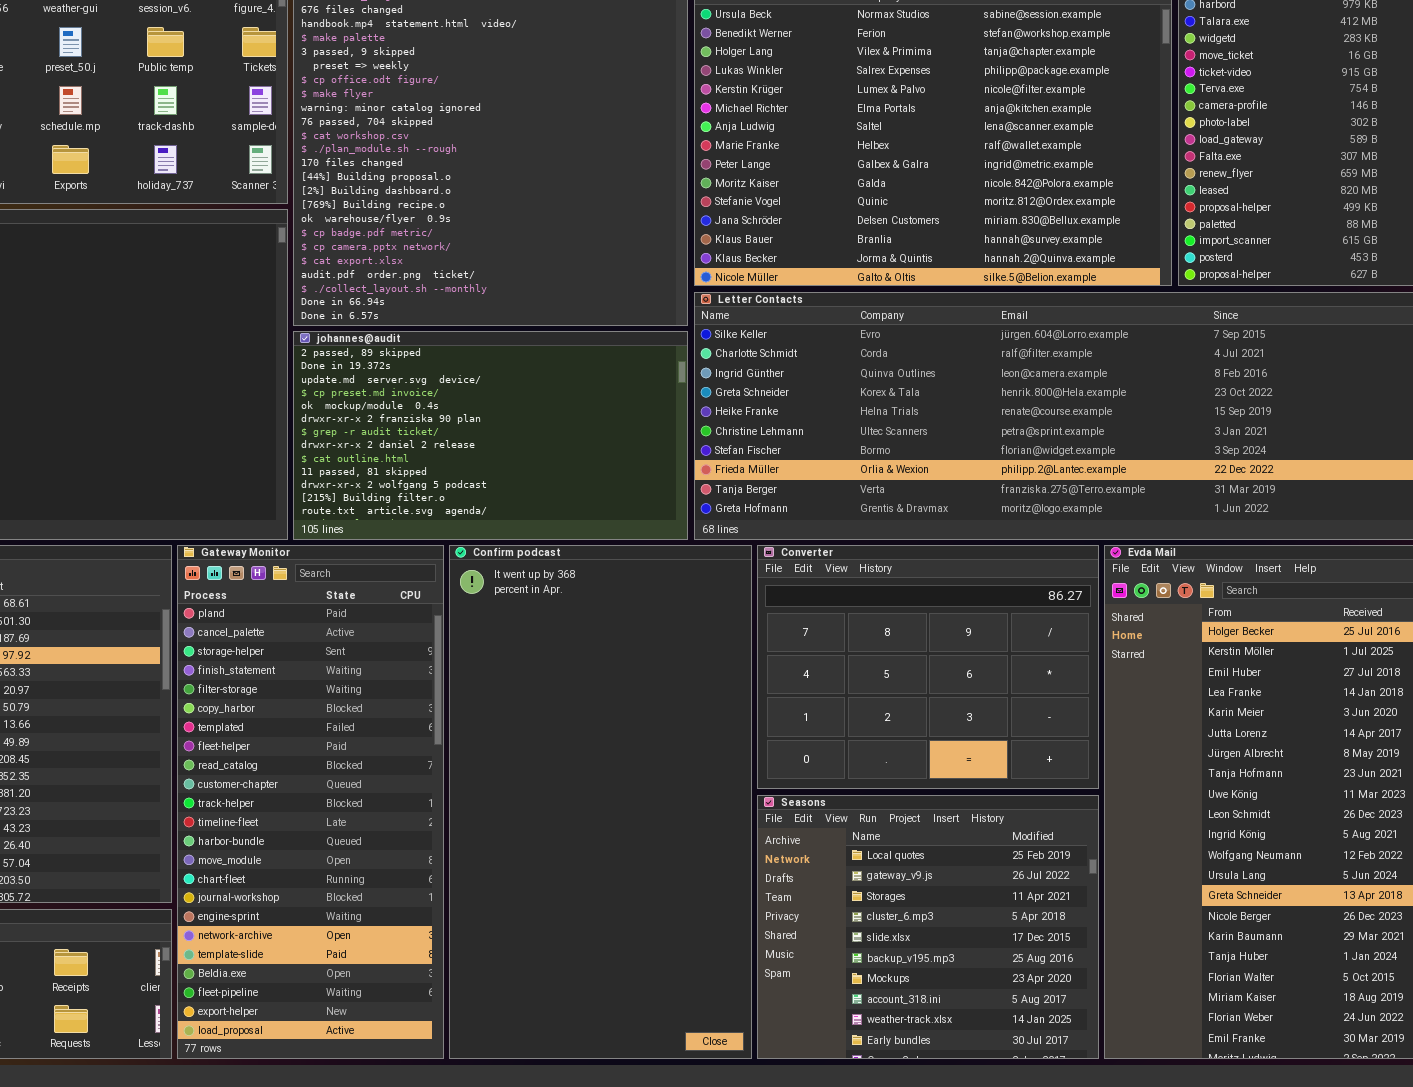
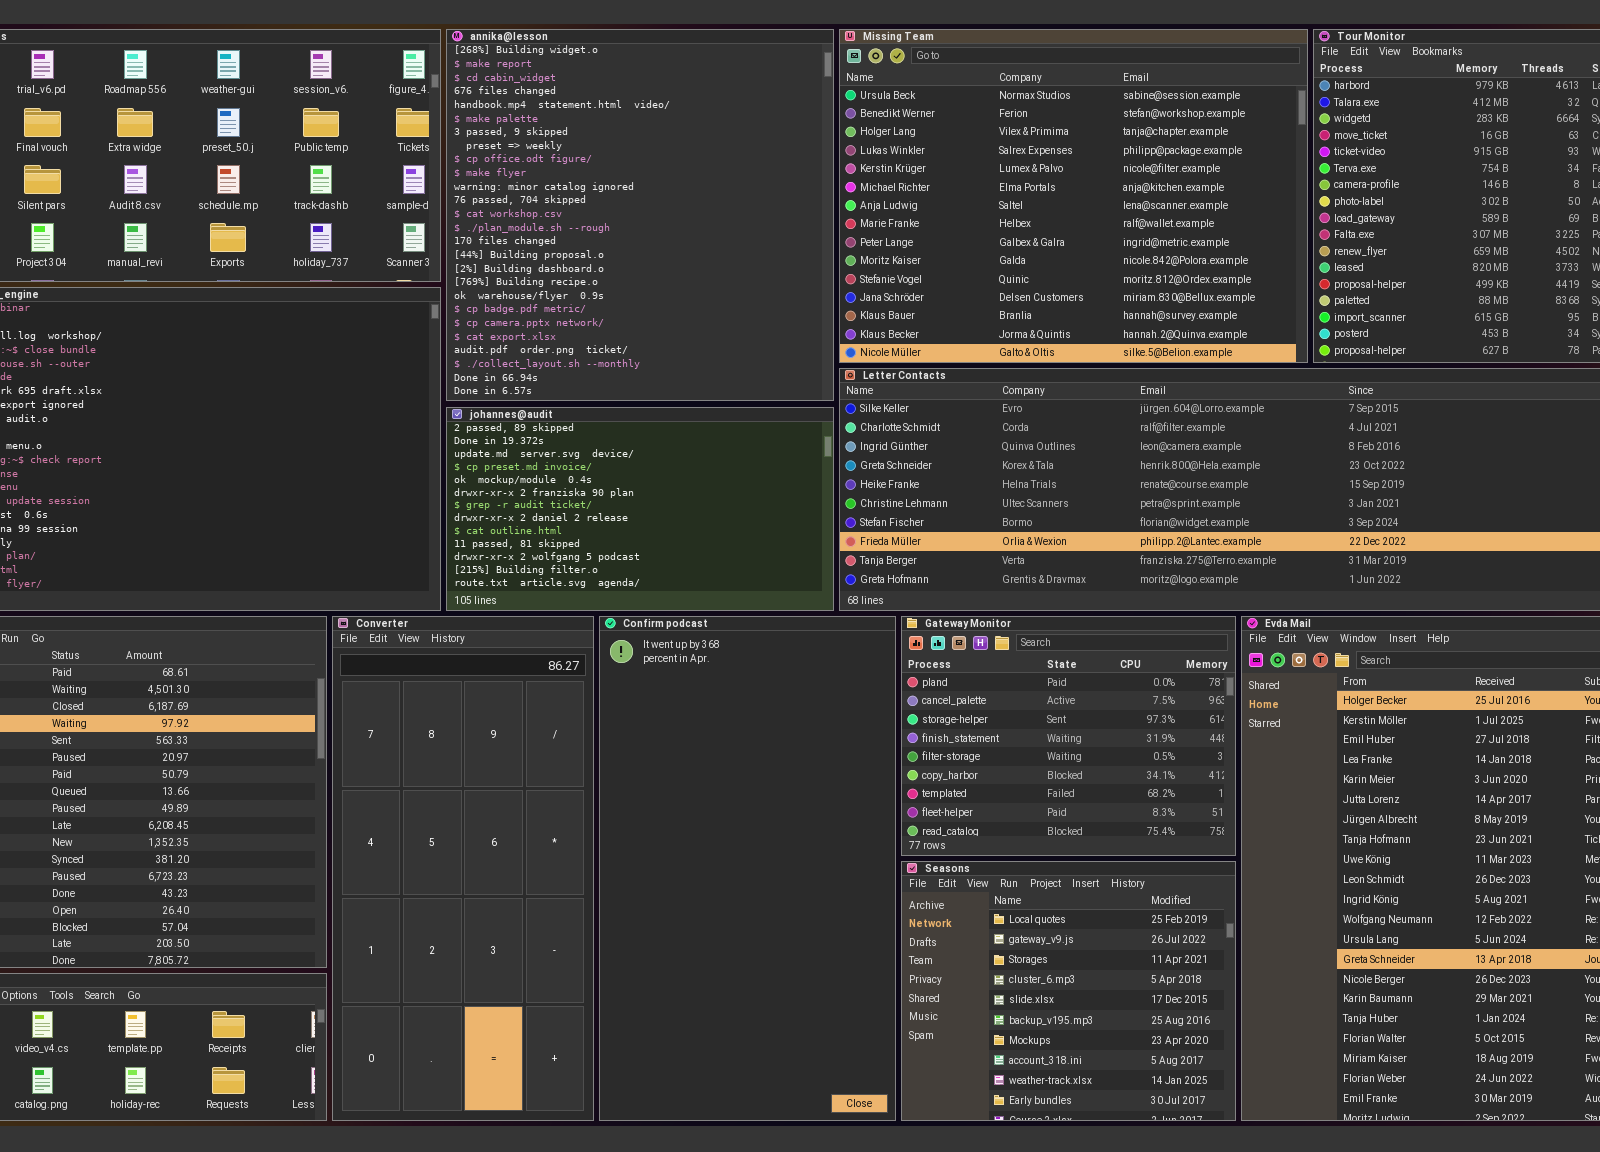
Gateway Monitor: [177,545,444,1059] -> [901,616,1236,856], moved, resized
Converter: [757,545,1099,789] -> [332,616,594,1121], moved, resized

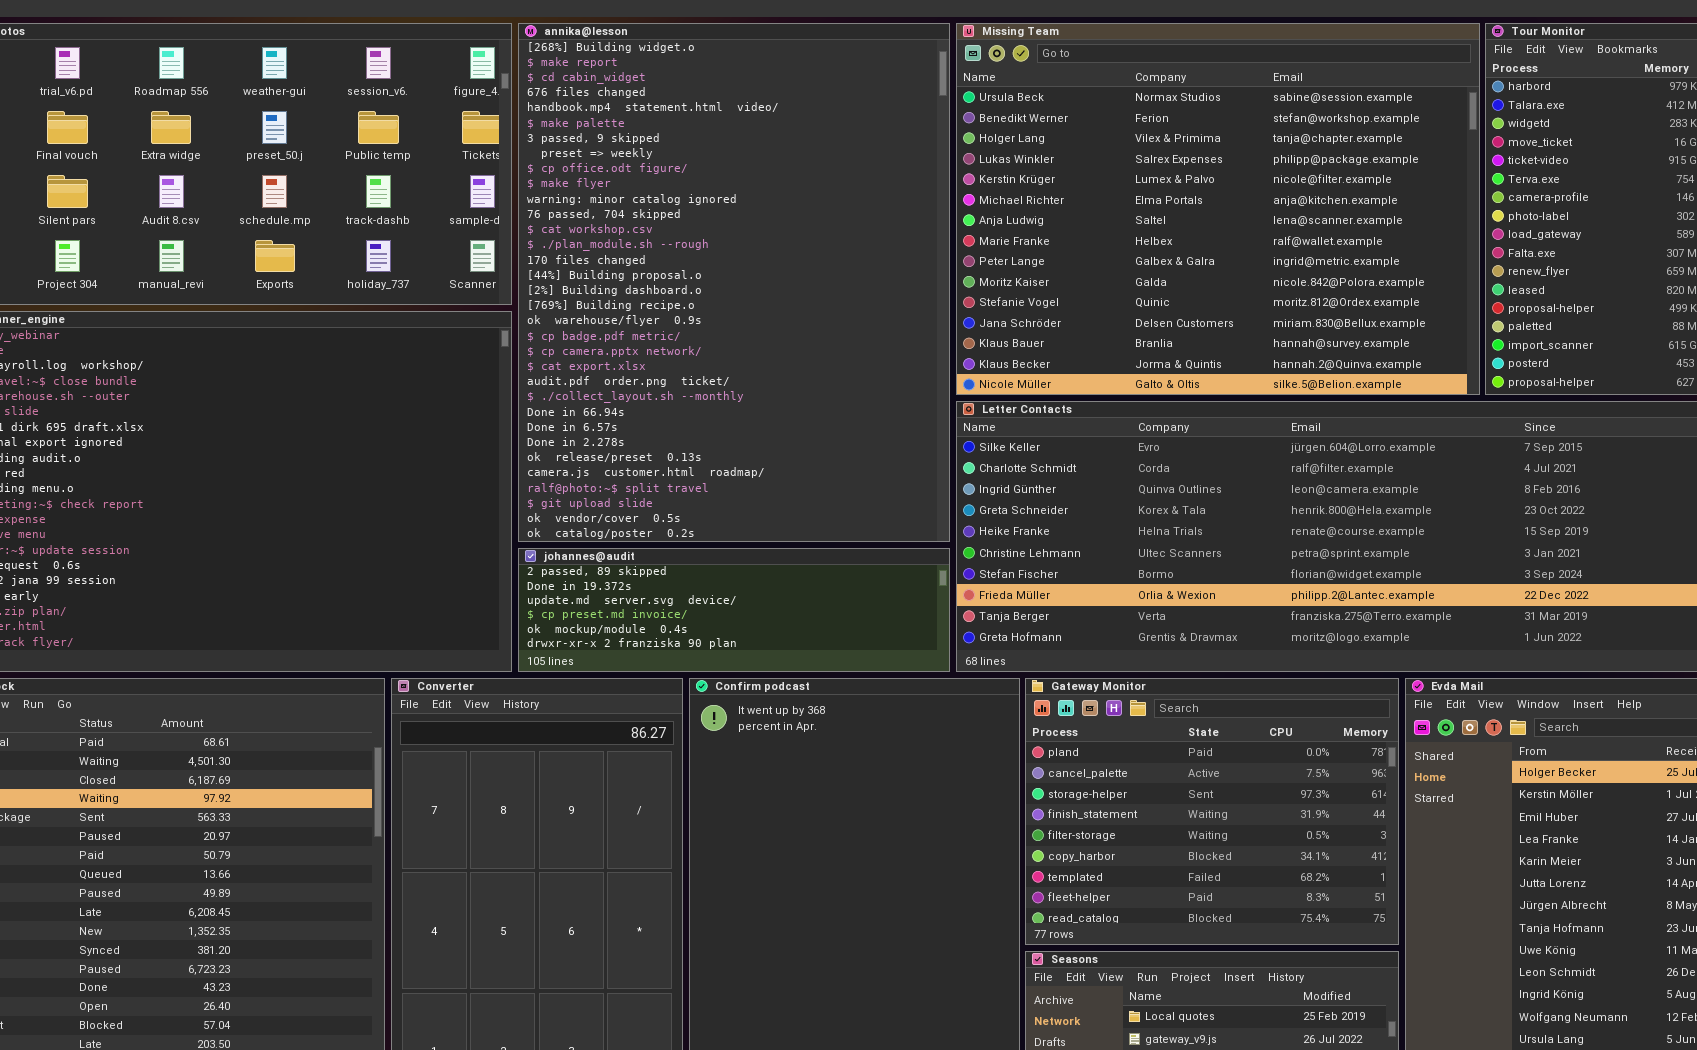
annika@lesson: [446,29,834,401] -> [518,23,950,542], resized
johannes@audit: [446,407,834,611] -> [518,548,950,672], resized

